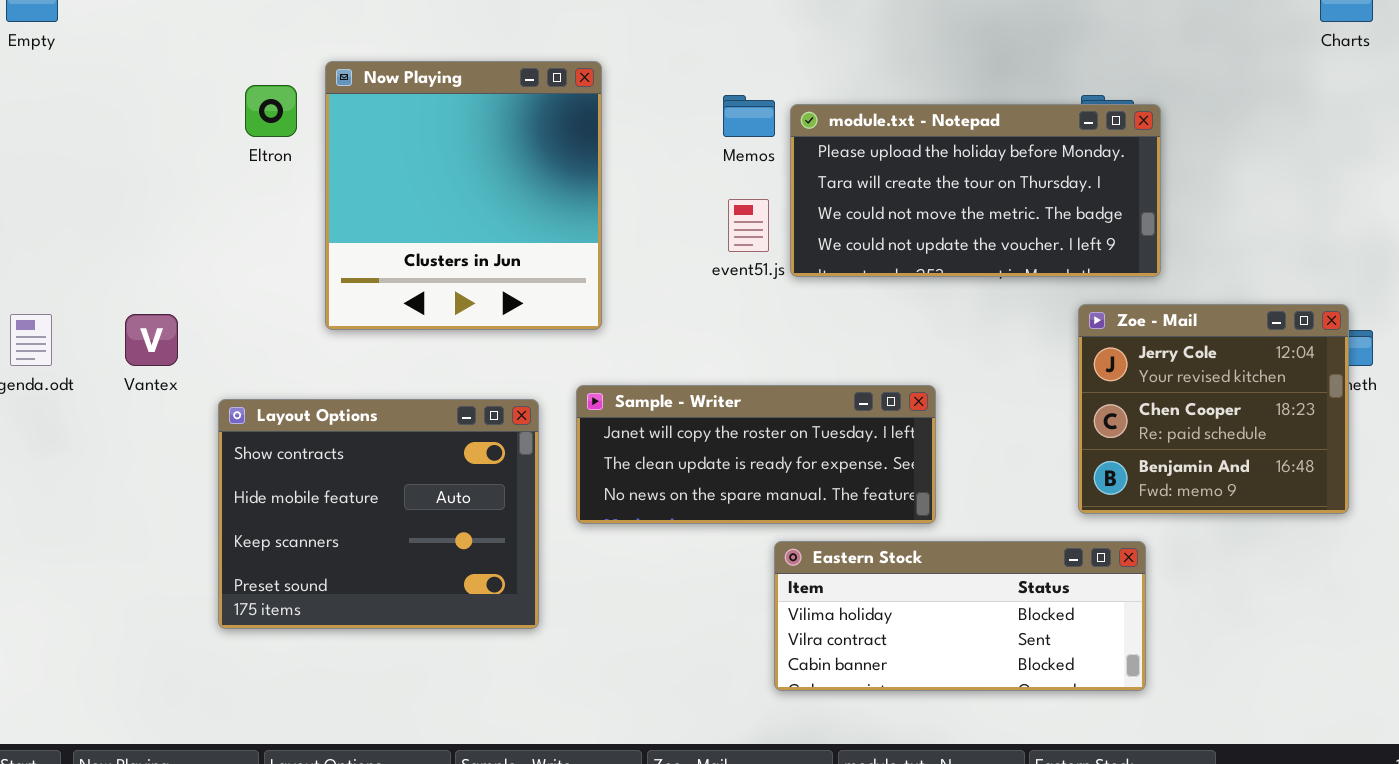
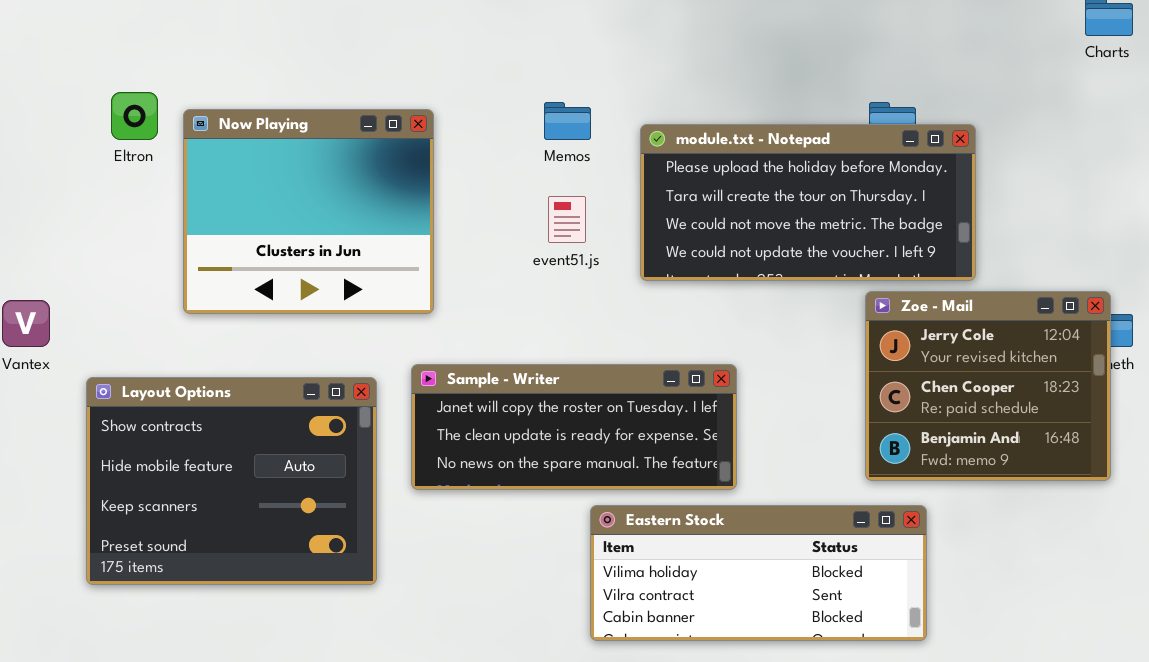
Now Playing: [325,61,602,330] -> [183,109,434,314], resized
module.txt - Notepad: [790,104,1161,277] -> [640,124,976,281], moved

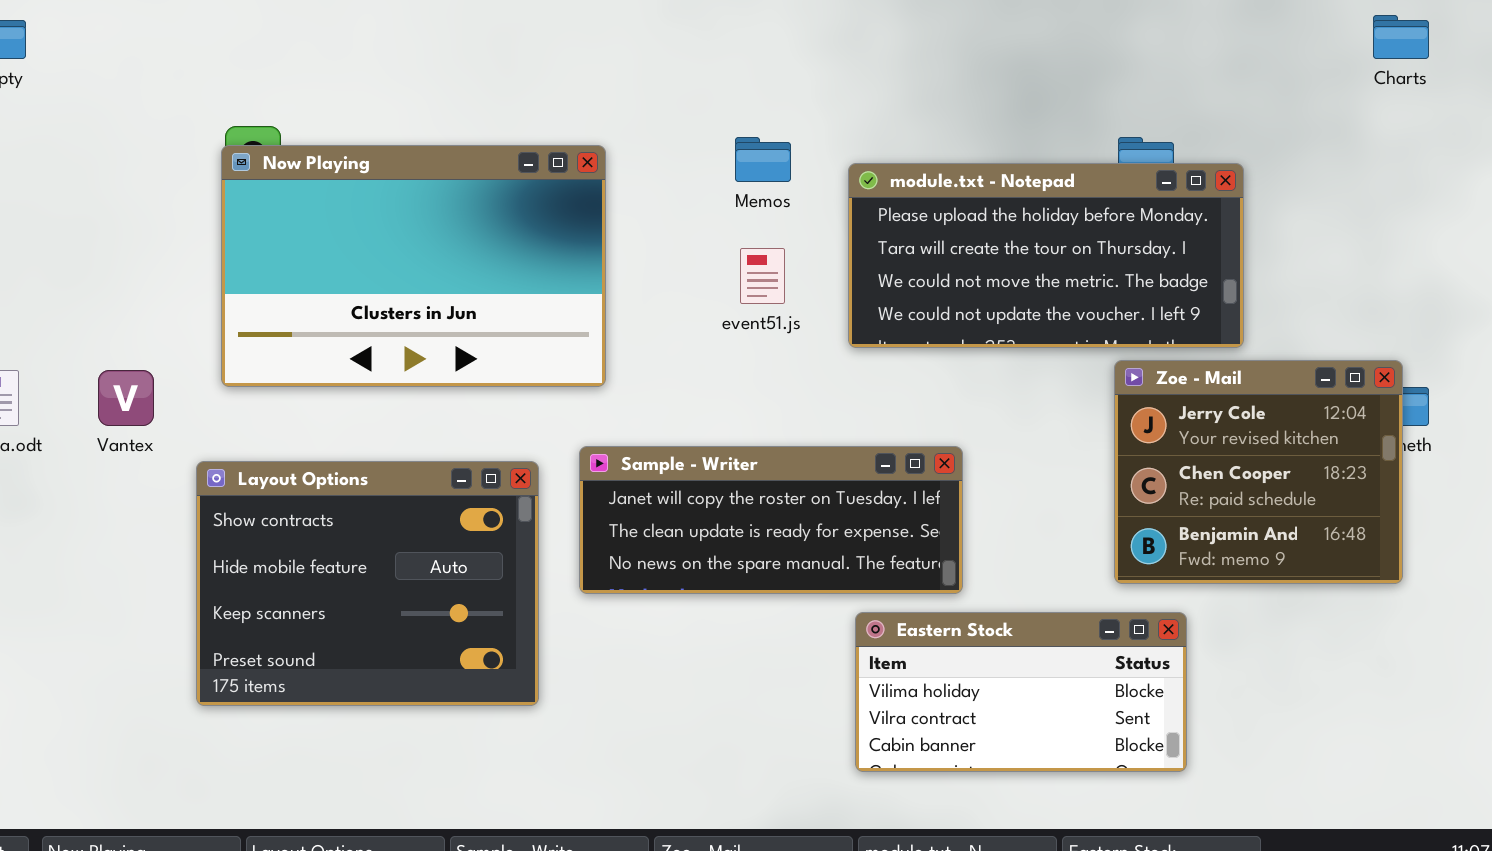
Now Playing: [183,109,434,314] -> [221,145,606,387], resized
Eastern Stock: [590,505,927,641] -> [855,612,1187,772], resized

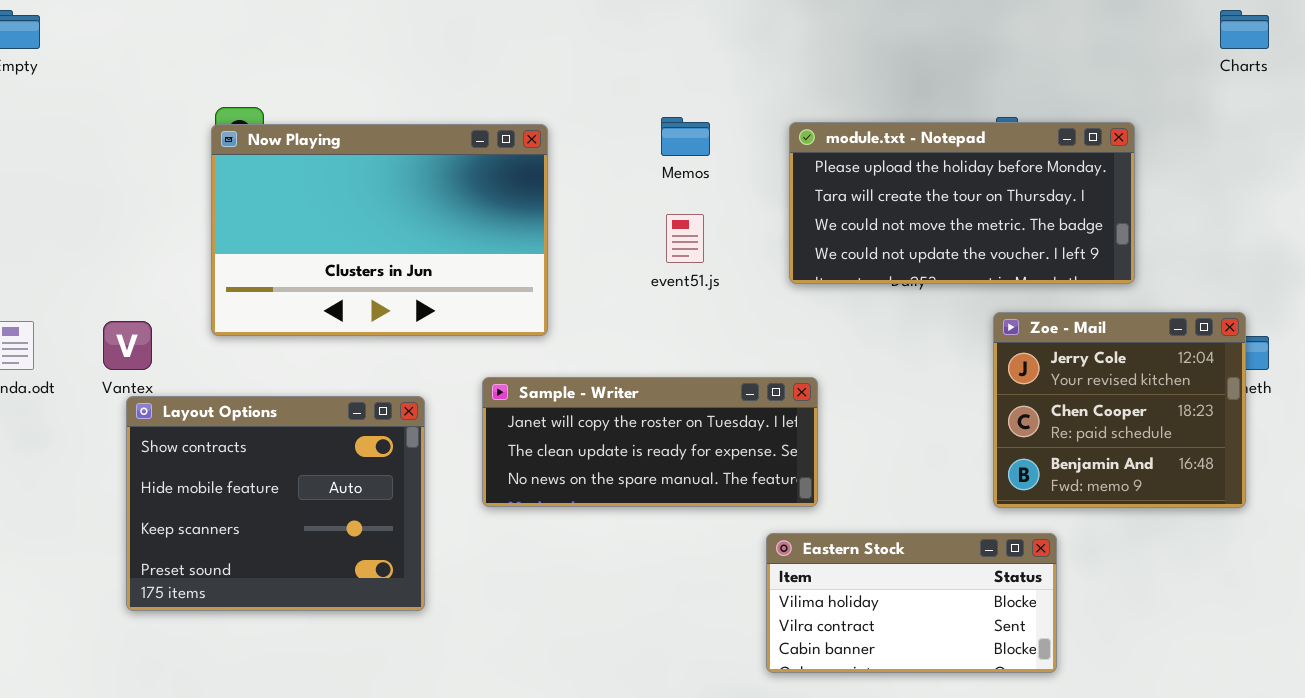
module.txt - Notepad: [848,163,1244,348] -> [789,122,1135,284], moved
Sample - Writer: [579,446,963,594] -> [482,377,818,507], moved
Layout Options: [196,461,539,706] -> [126,396,425,611], moved

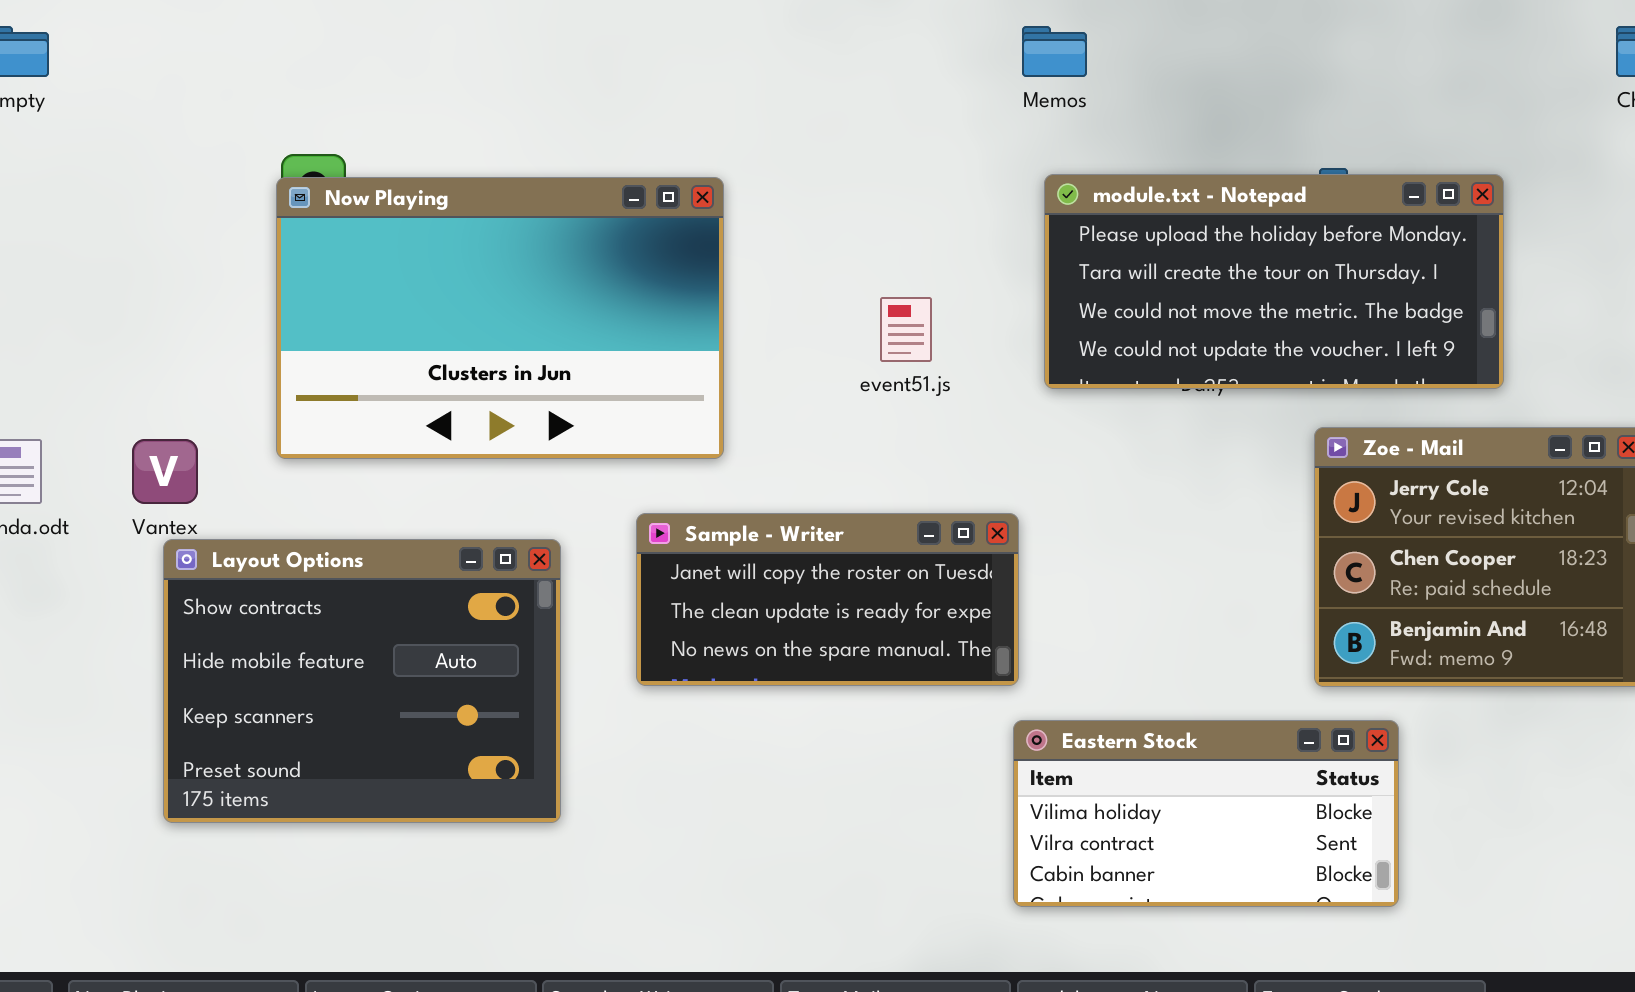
Memos: [661,117,710,156] -> [1022,26,1087,77], moved
Sample - Writer: [482,377,818,507] -> [636,513,1019,686], resized

